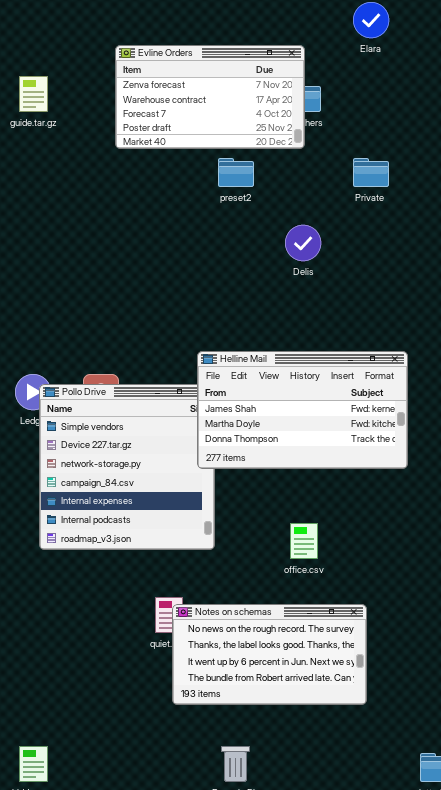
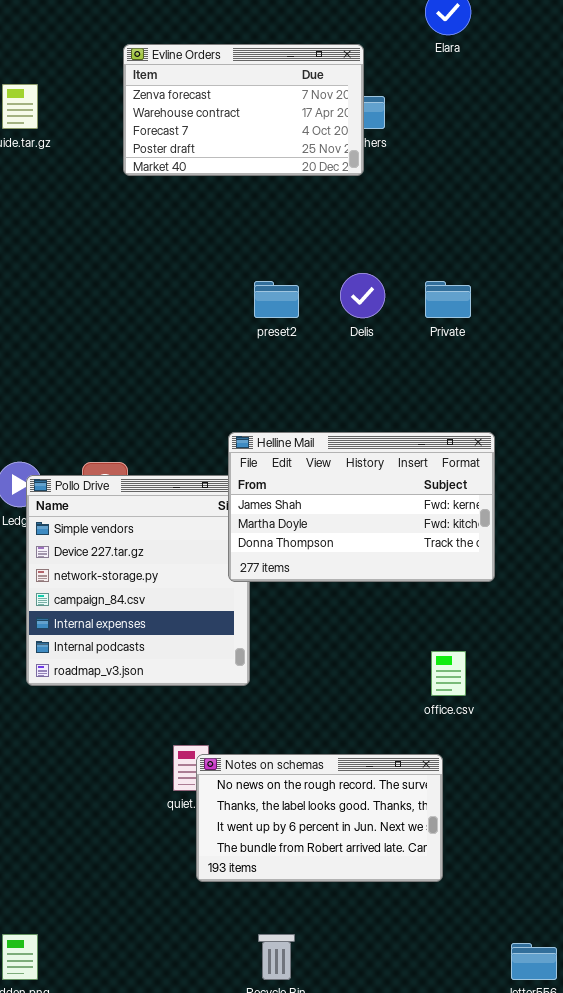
preset2: [218,158,254,187] -> [254,281,299,318], moved
Private: [353,158,389,187] -> [425,281,471,318], moved
office.csv: [290,523,318,559] -> [431,651,466,696], moved

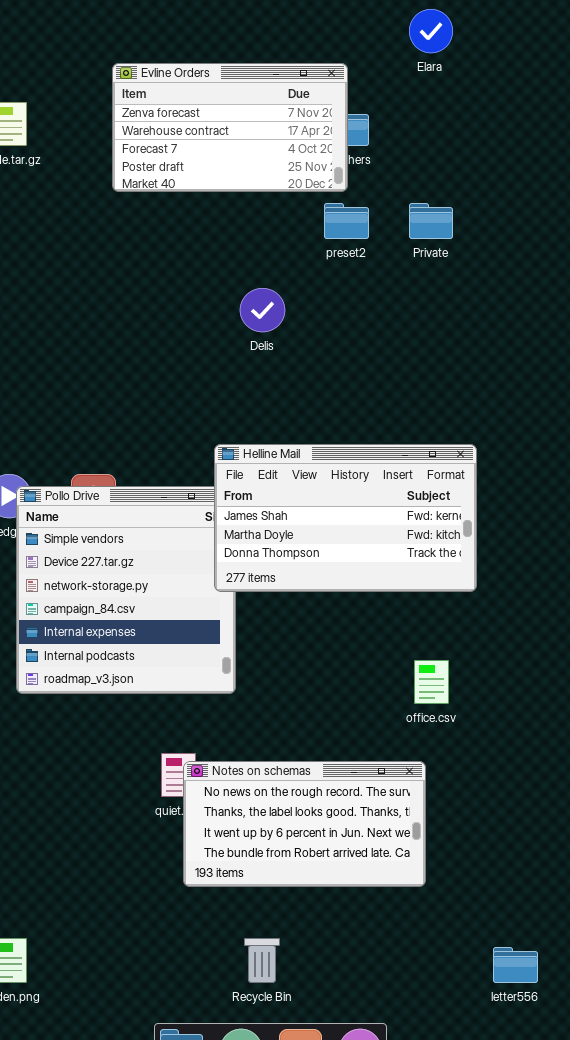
Delis: [340,273,385,318] -> [240,288,285,332], moved
preset2: [254,281,299,318] -> [324,203,369,239], moved
Private: [425,281,471,318] -> [409,203,453,239], moved

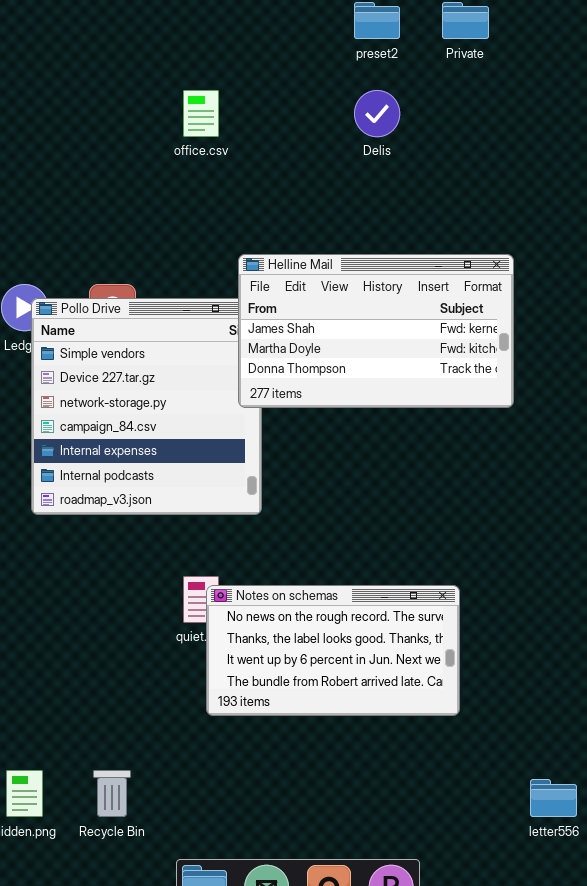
Delis: [240,288,285,332] -> [354,90,400,137], moved
office.csv: [414,660,449,704] -> [183,90,219,137], moved
Recycle Bin: [244,938,280,983] -> [93,770,131,817], moved

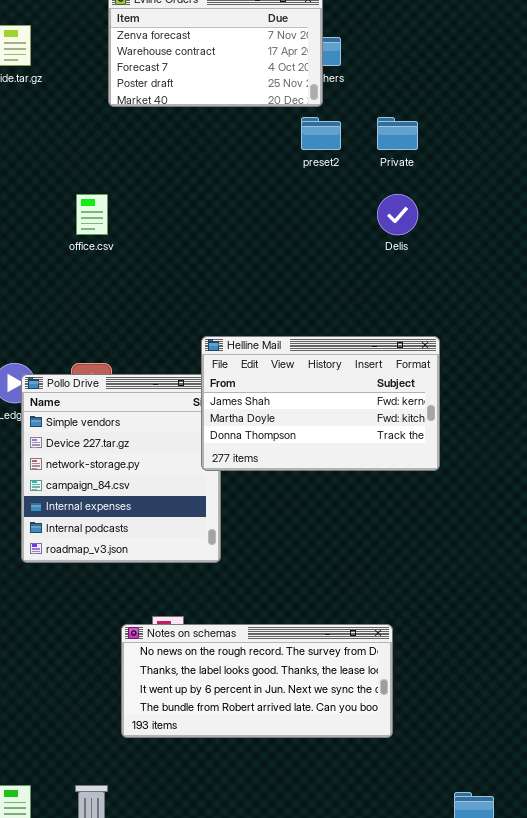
office.csv: [183,90,219,137] -> [76,194,108,235], moved
Delis: [354,90,400,137] -> [377,194,418,235], moved
Notes on schemas: [206,585,460,716] -> [121,624,393,738], resized

